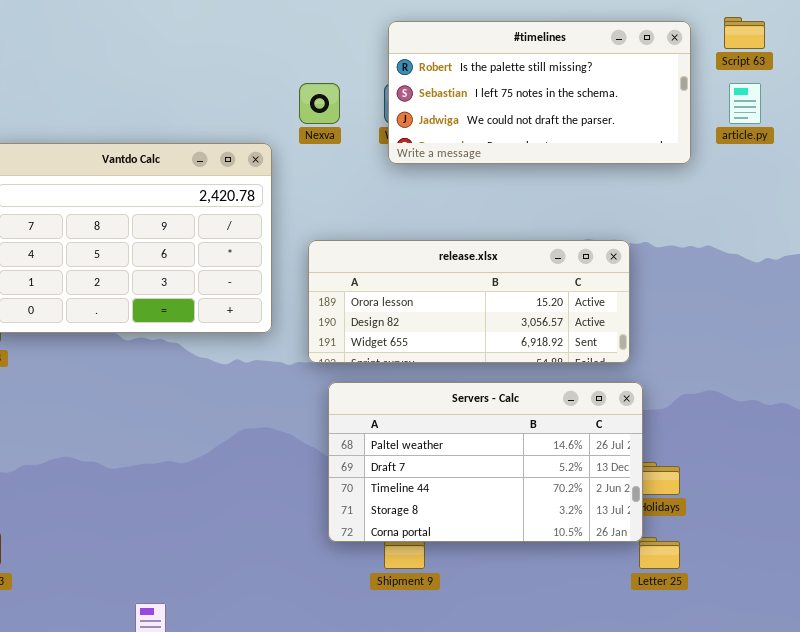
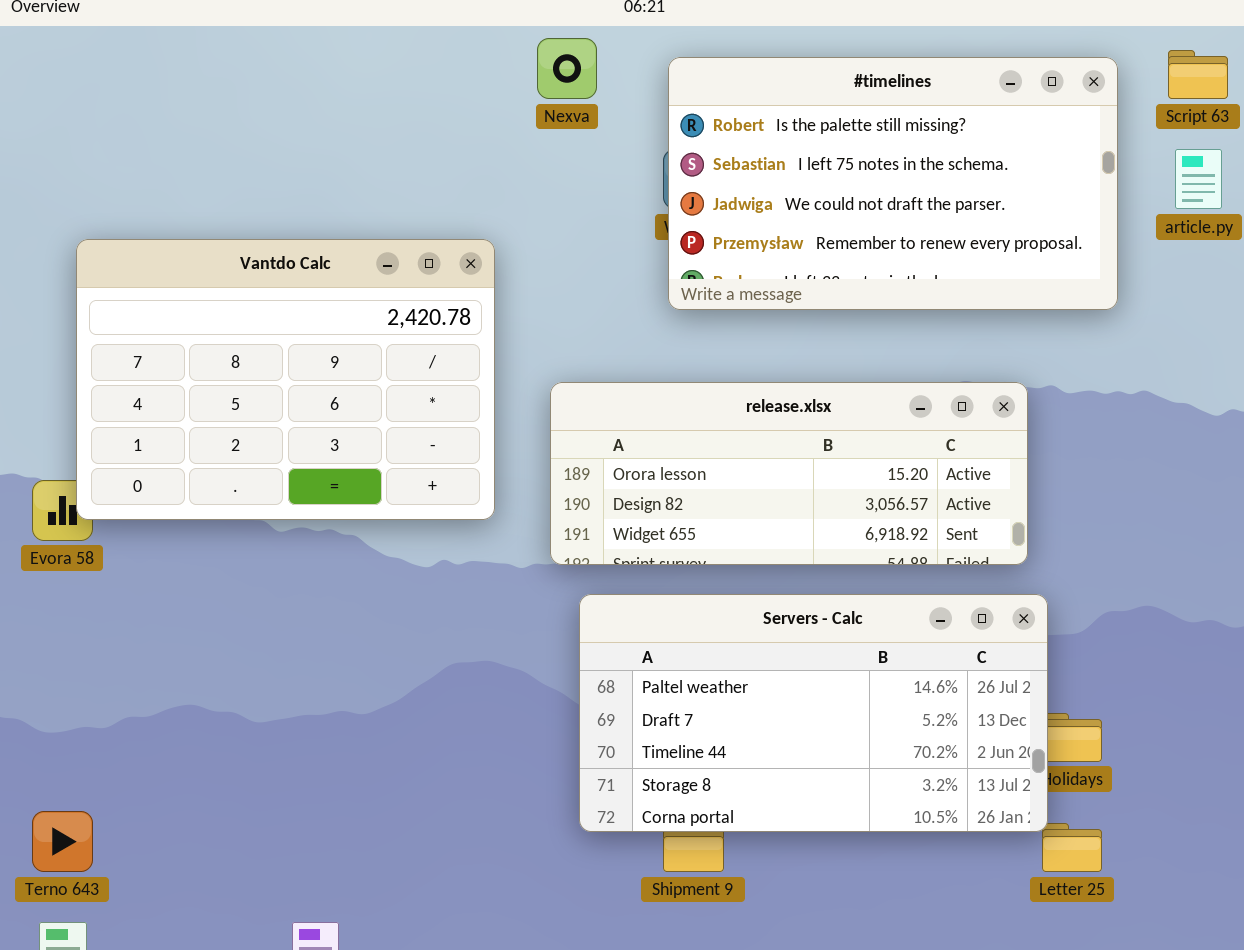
#timelines: [388,21,691,164] -> [668,57,1118,310], resized
Nexva: [299,83,340,124] -> [537,38,597,99], moved

